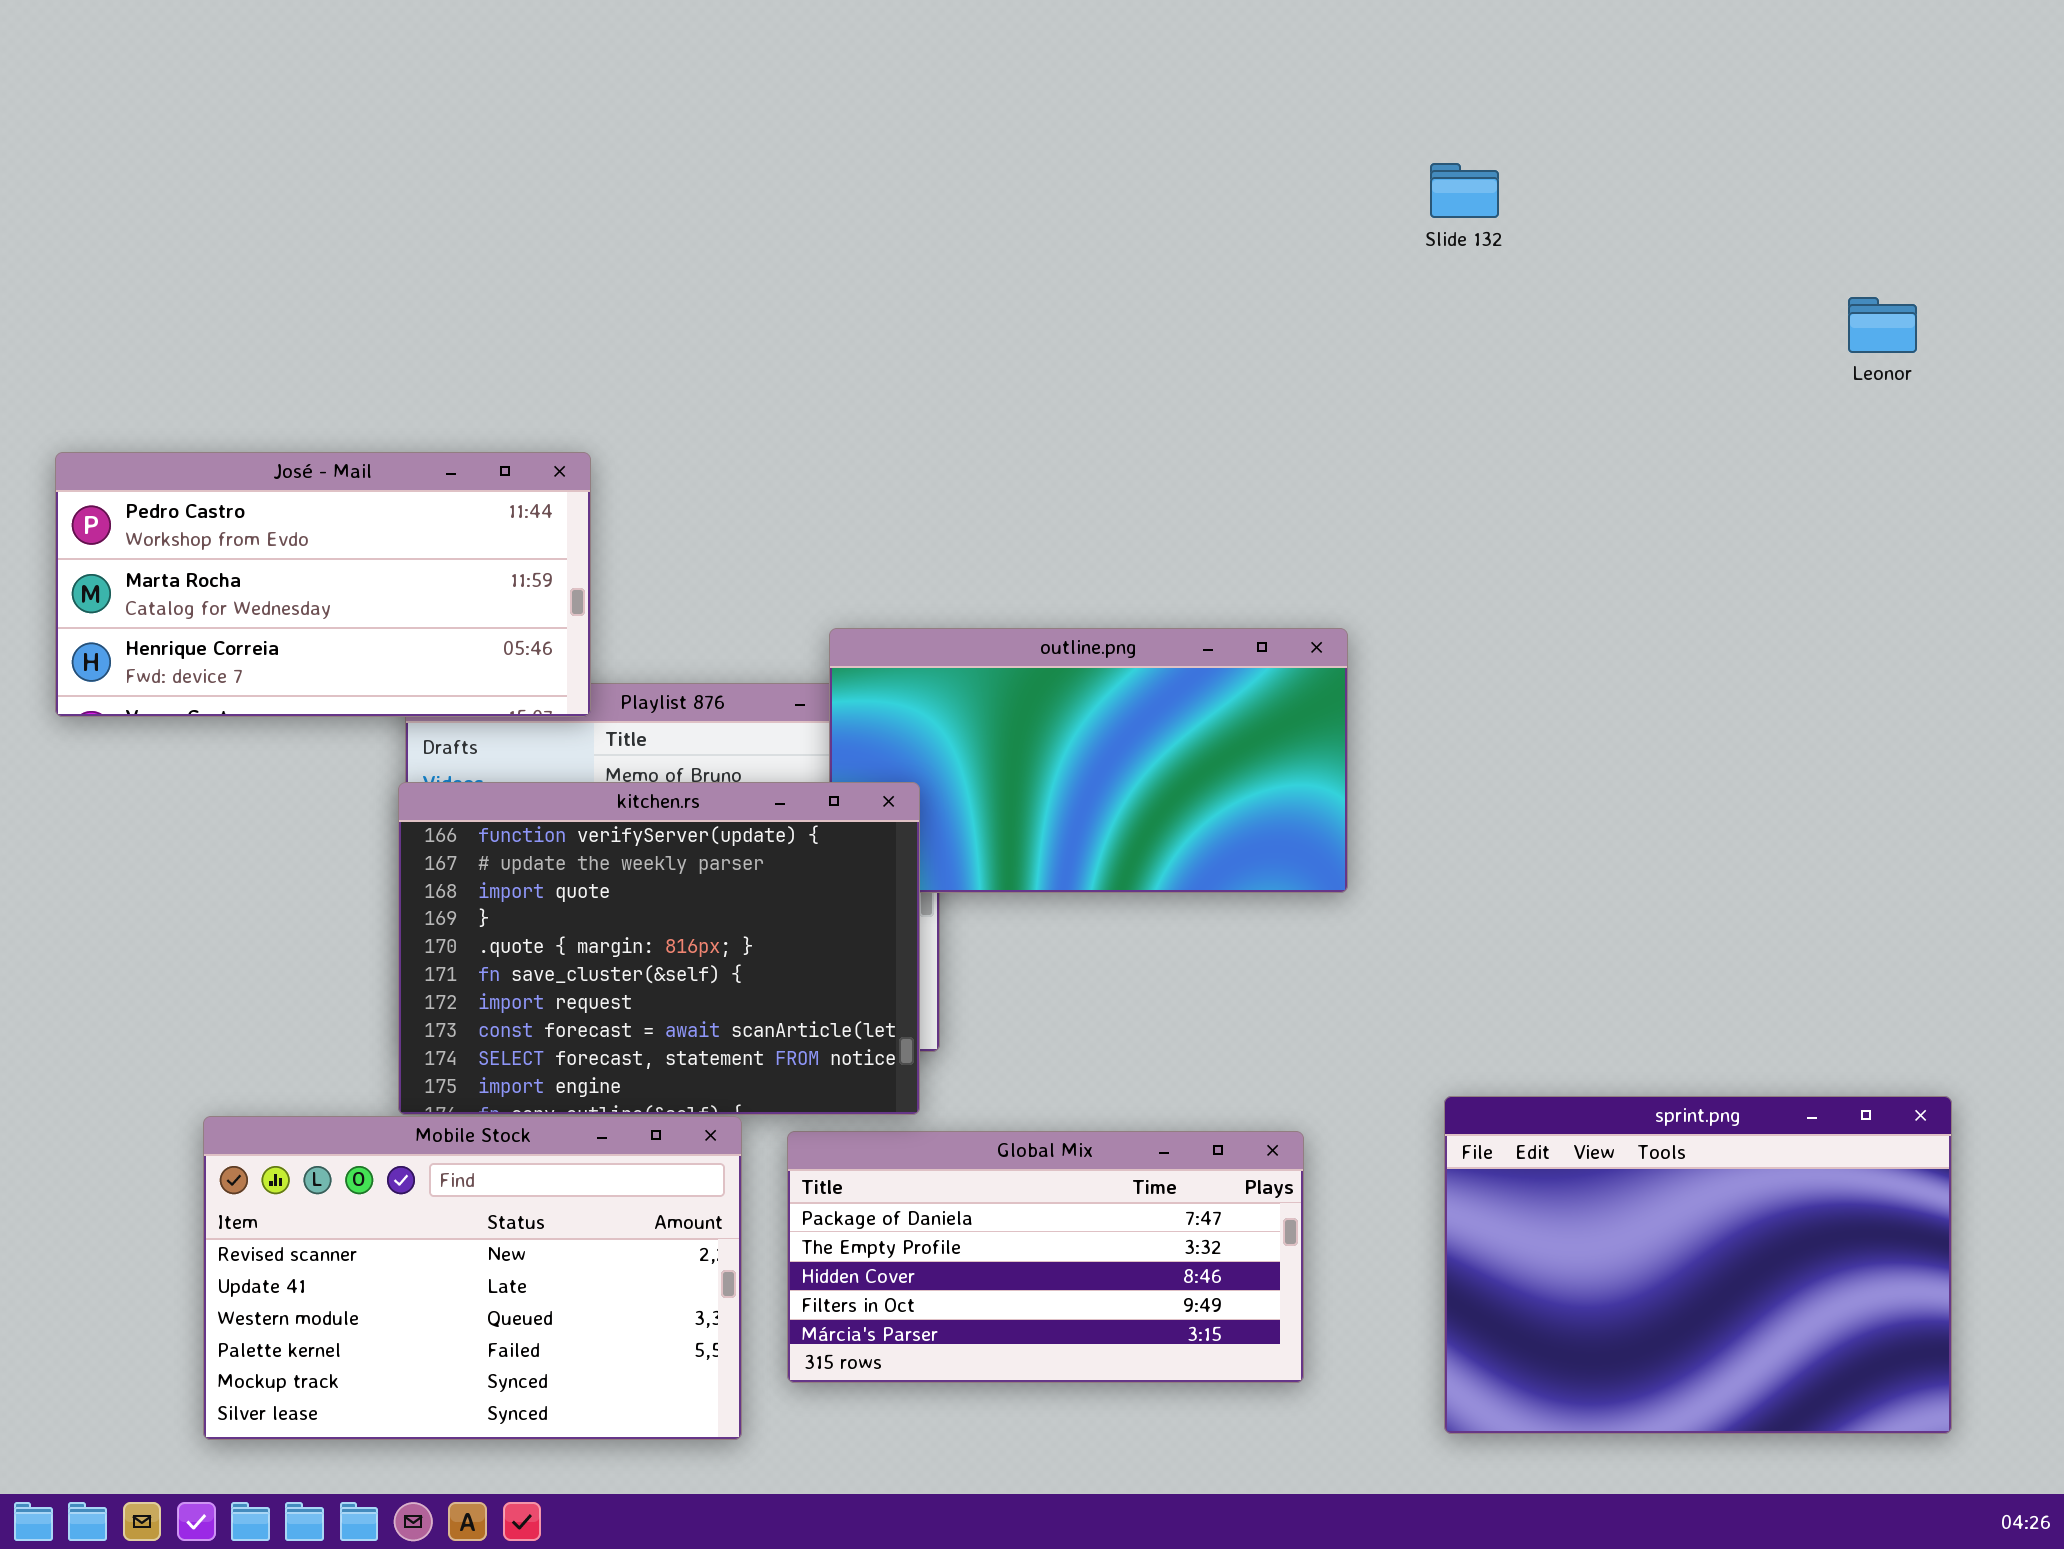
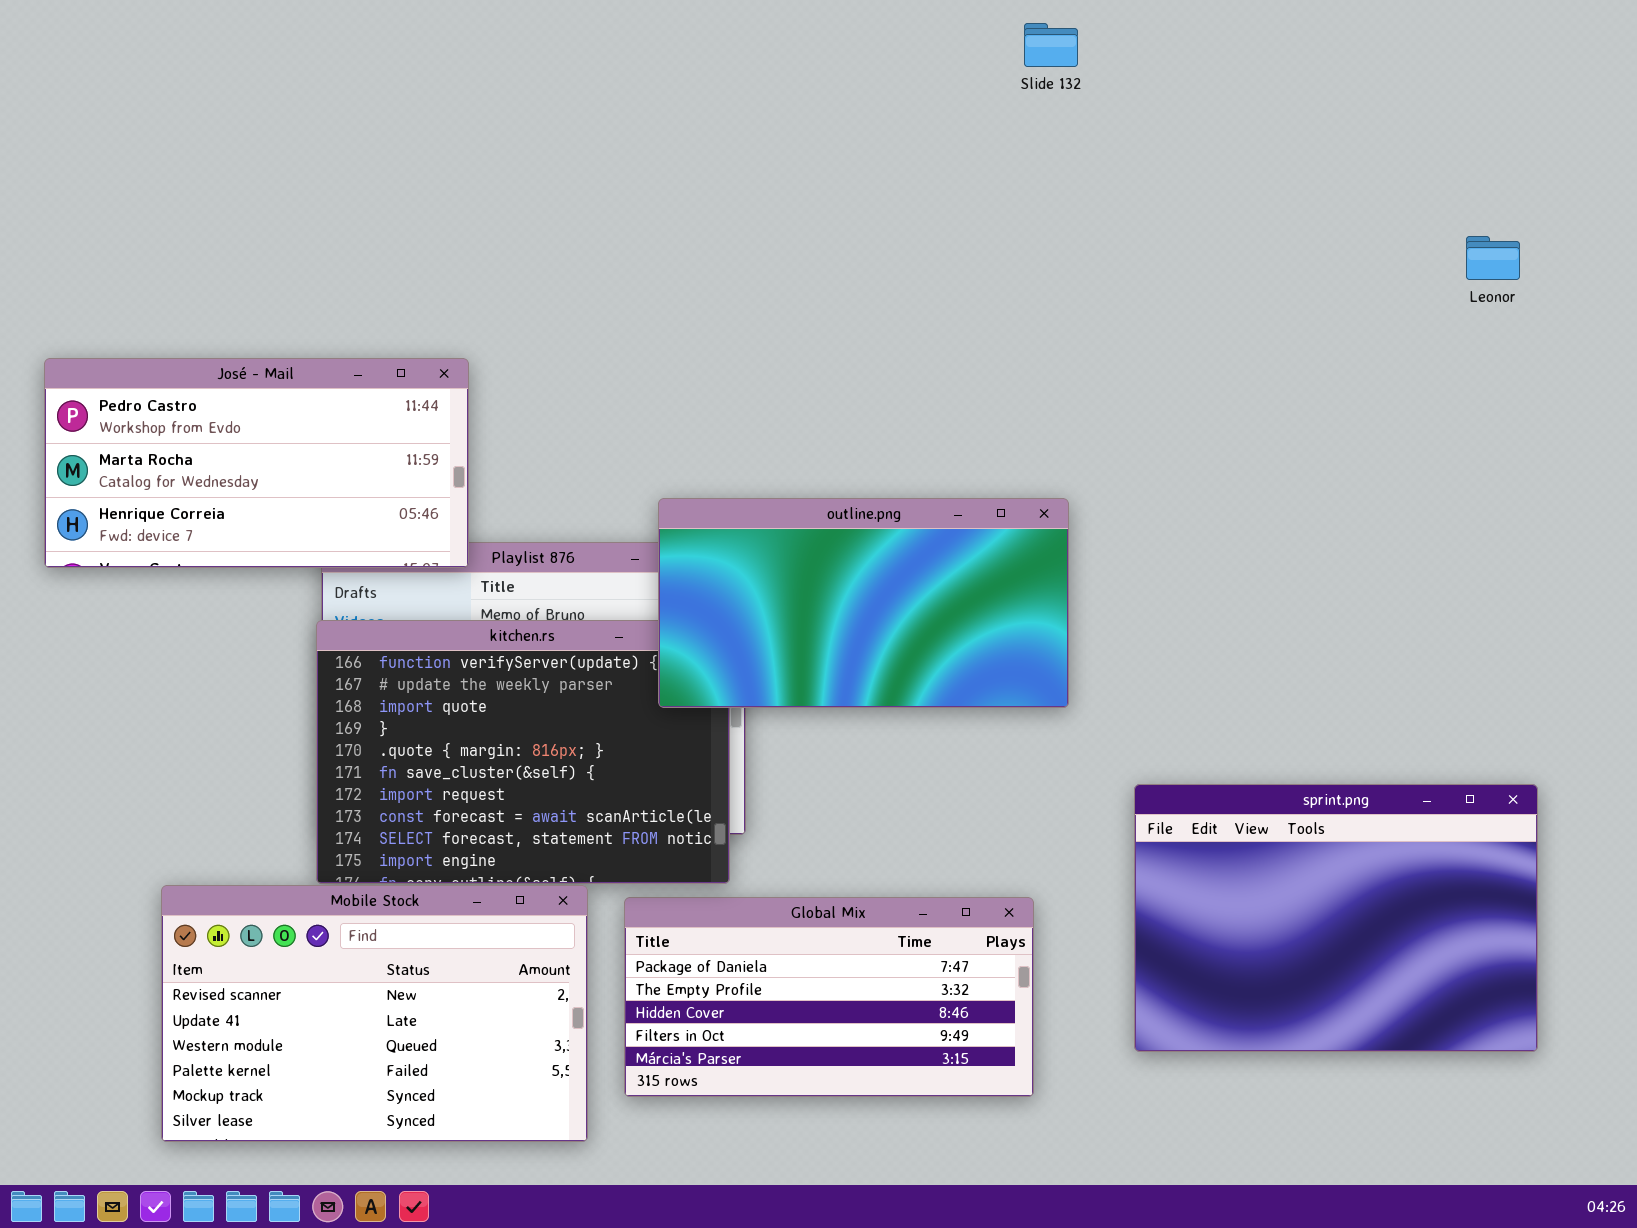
Slide 132: [1430,163,1499,218] -> [1024,23,1078,67], moved
outline.png: [829,628,1348,893] -> [658,498,1069,708], raised
sprint.png: [1444,1096,1952,1434] -> [1134,784,1538,1052], moved

